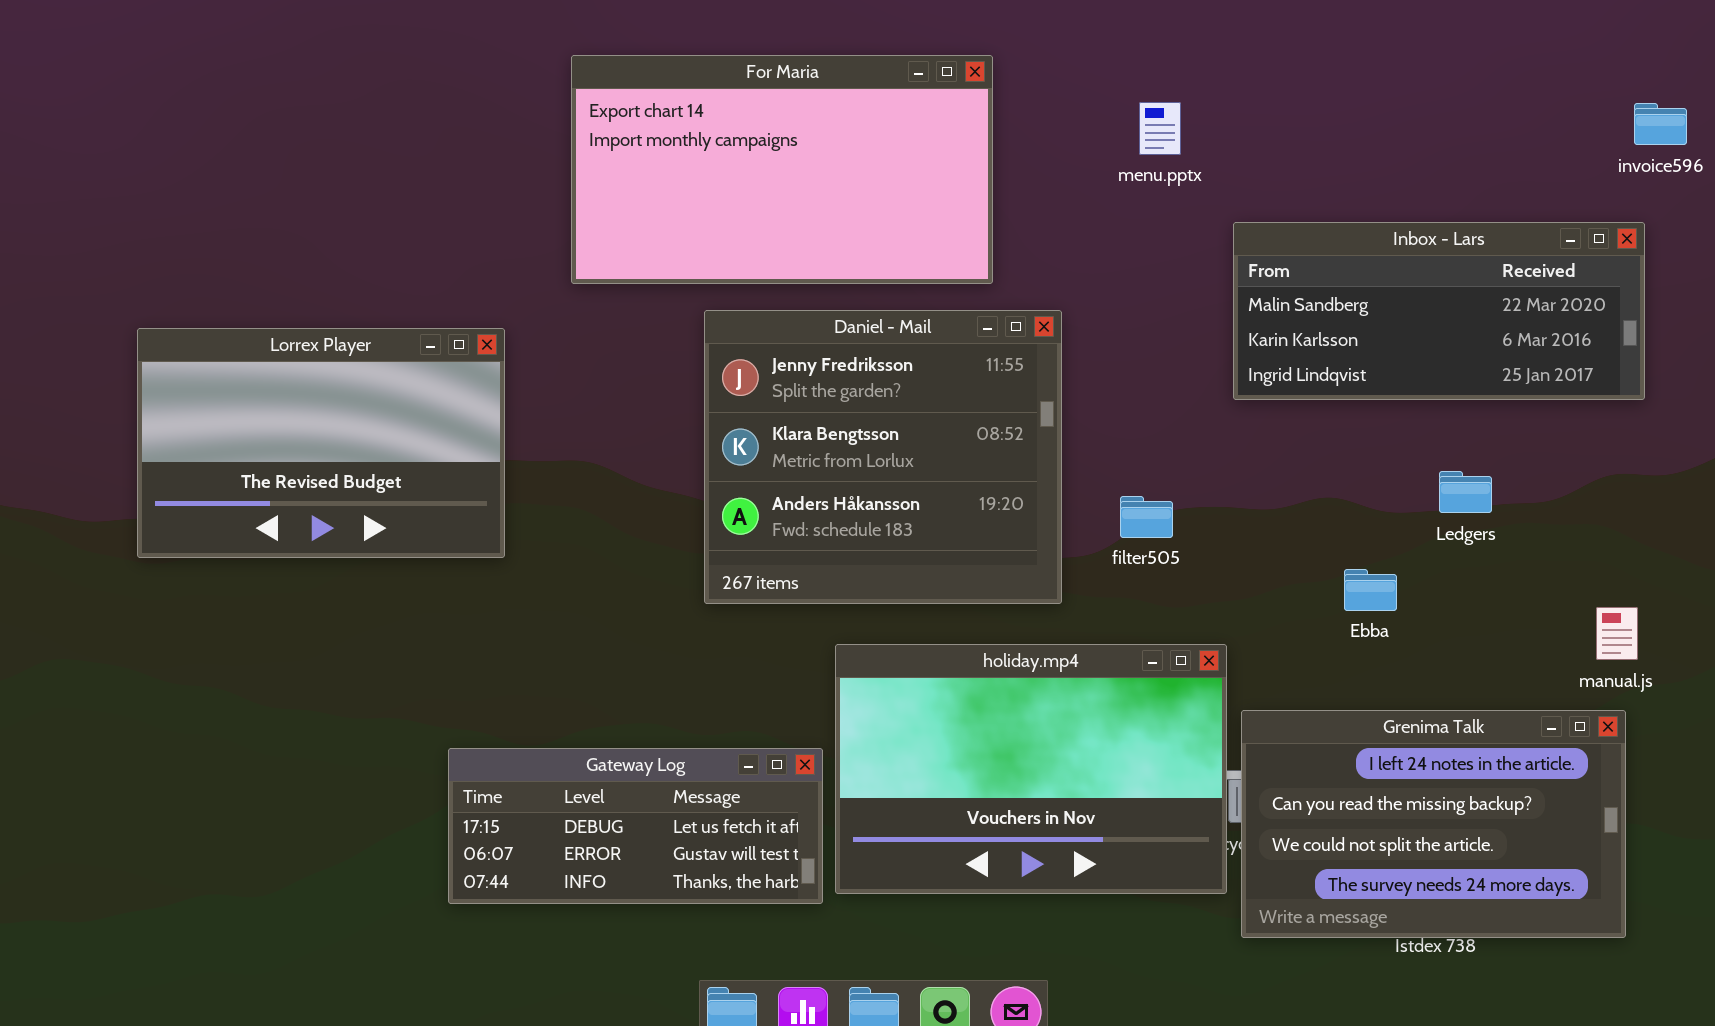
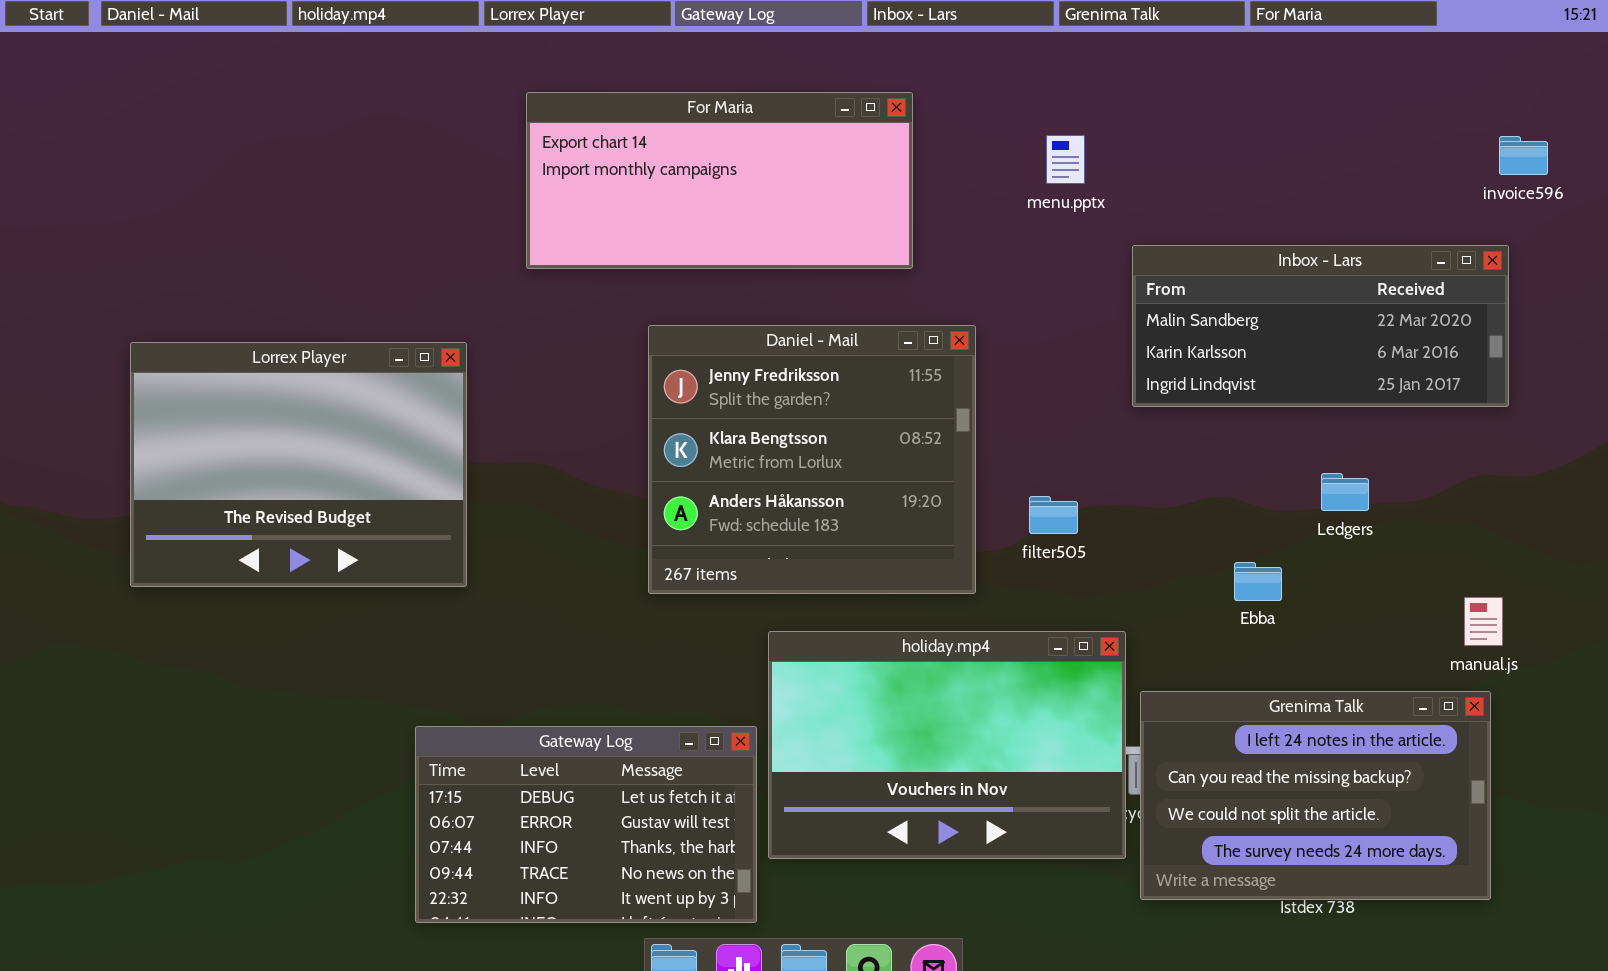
For Maria: [571,55,993,284] -> [526,92,913,269], resized
Lorrex Player: [137,328,505,558] -> [130,342,467,587], resized
Gateway Log: [448,748,823,904] -> [415,726,757,923], resized

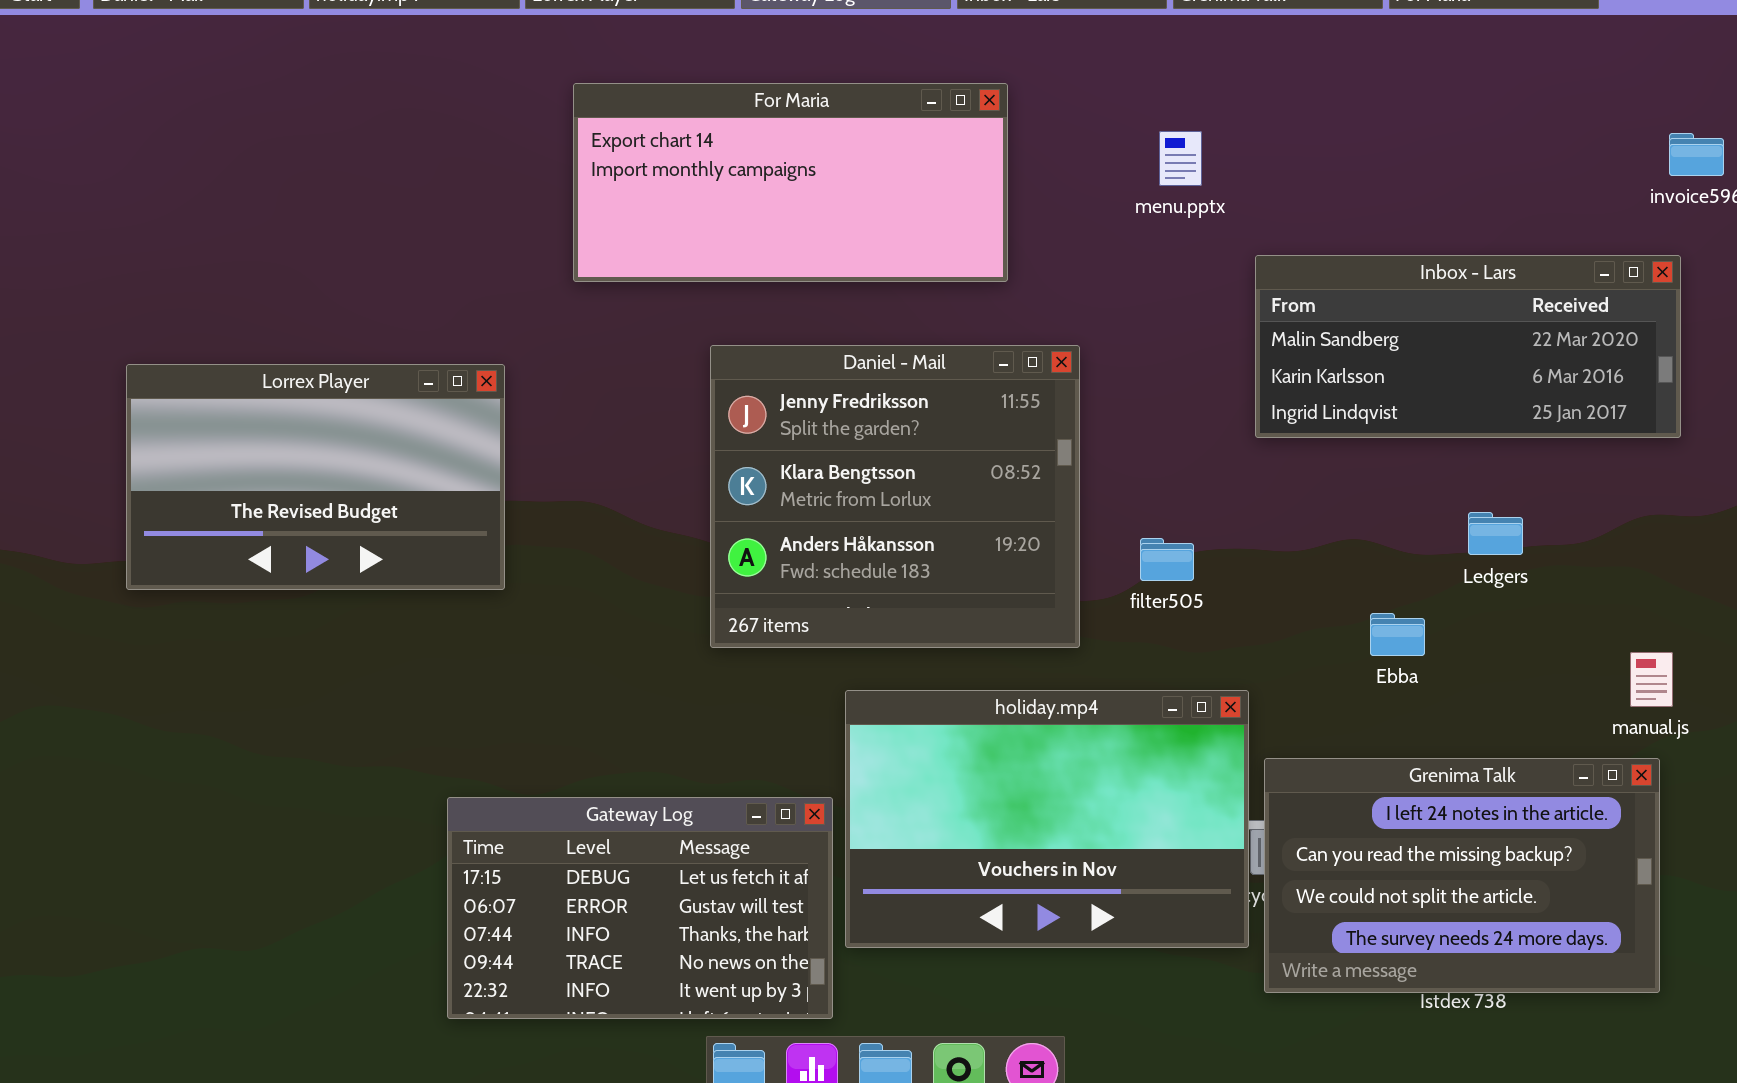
Lorrex Player: [130,342,467,587] -> [126,364,505,590], resized

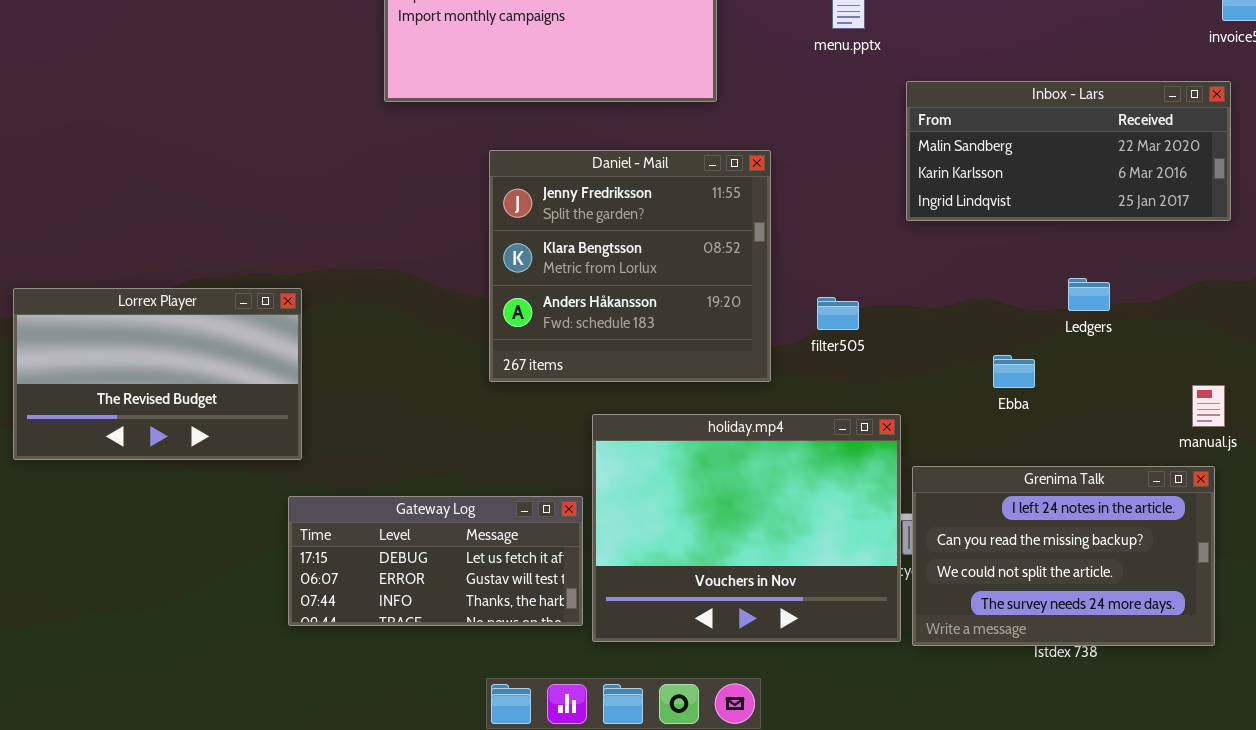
Lorrex Player: [126,364,505,590] -> [13,288,302,460], moved
holiday.mp4: [845,690,1249,948] -> [592,414,901,642], resized
Gateway Log: [447,797,833,1019] -> [288,496,583,626], resized

